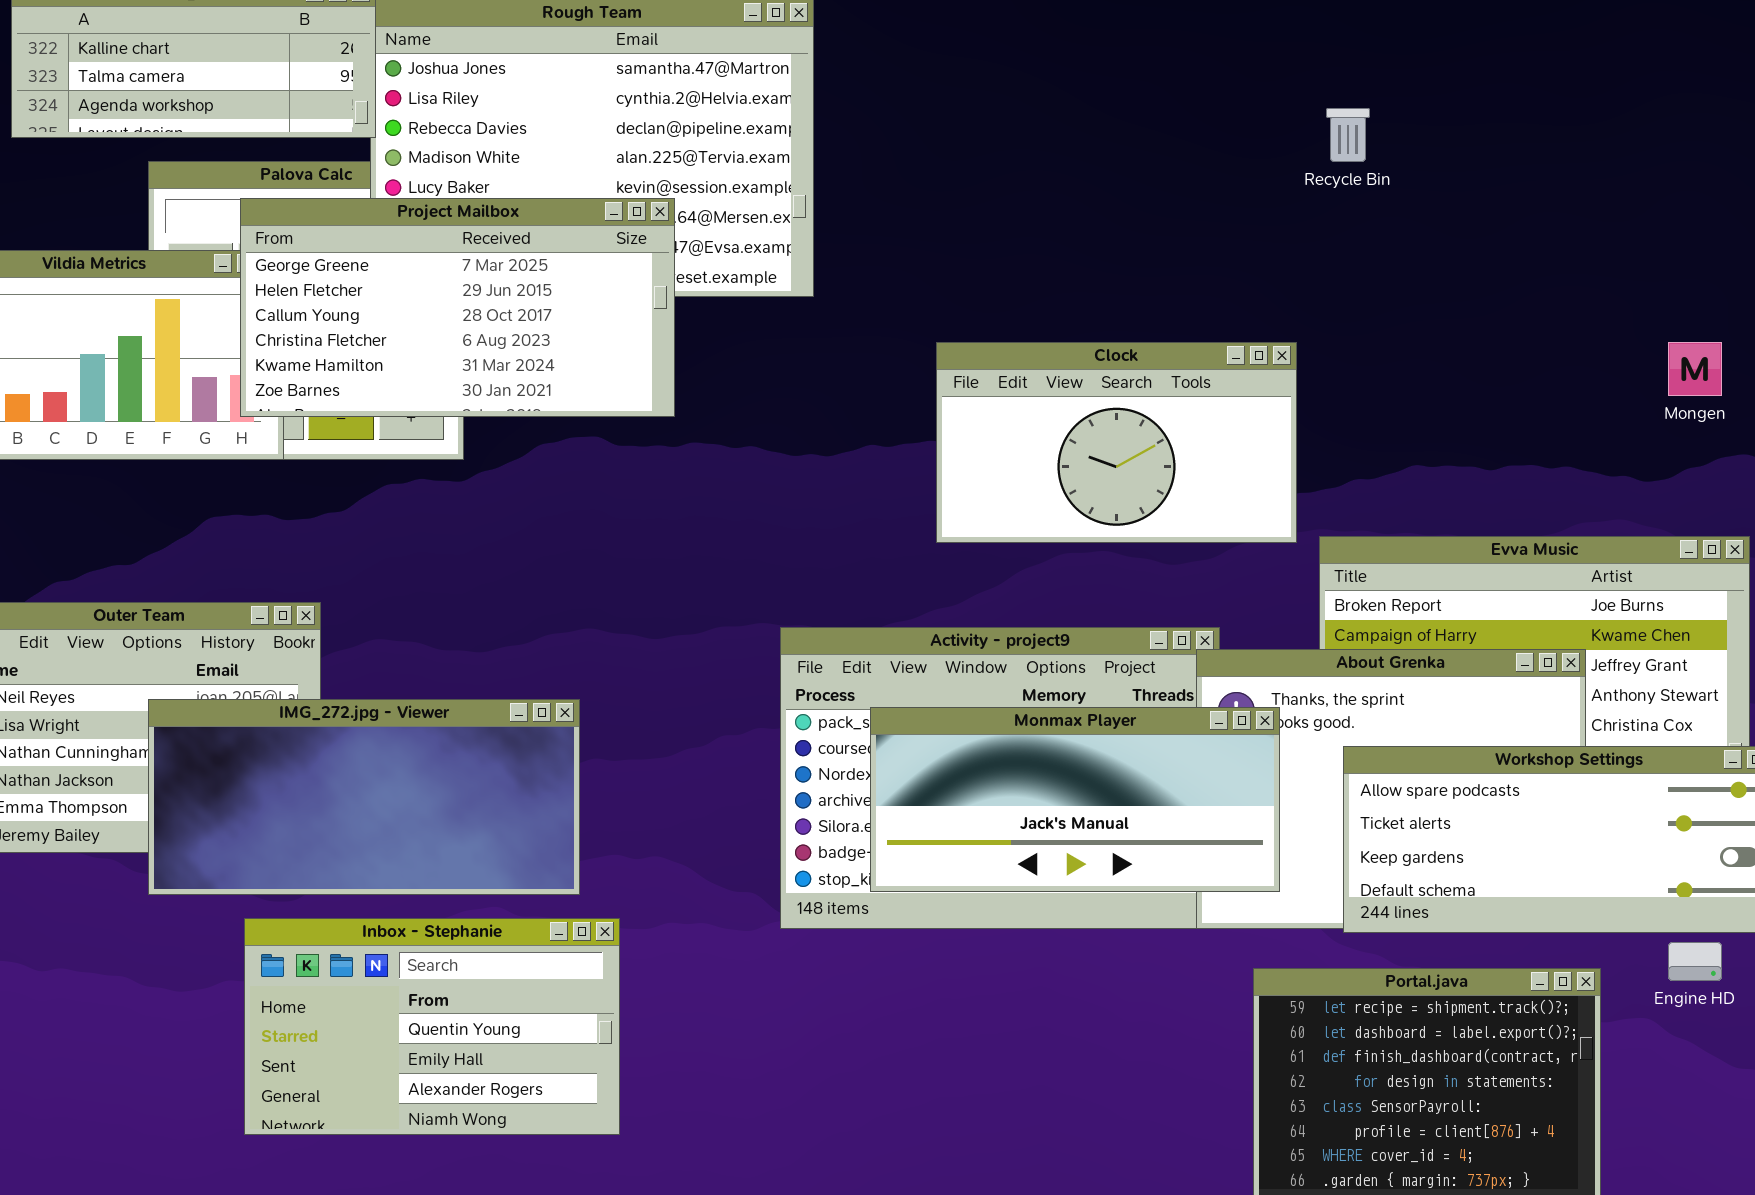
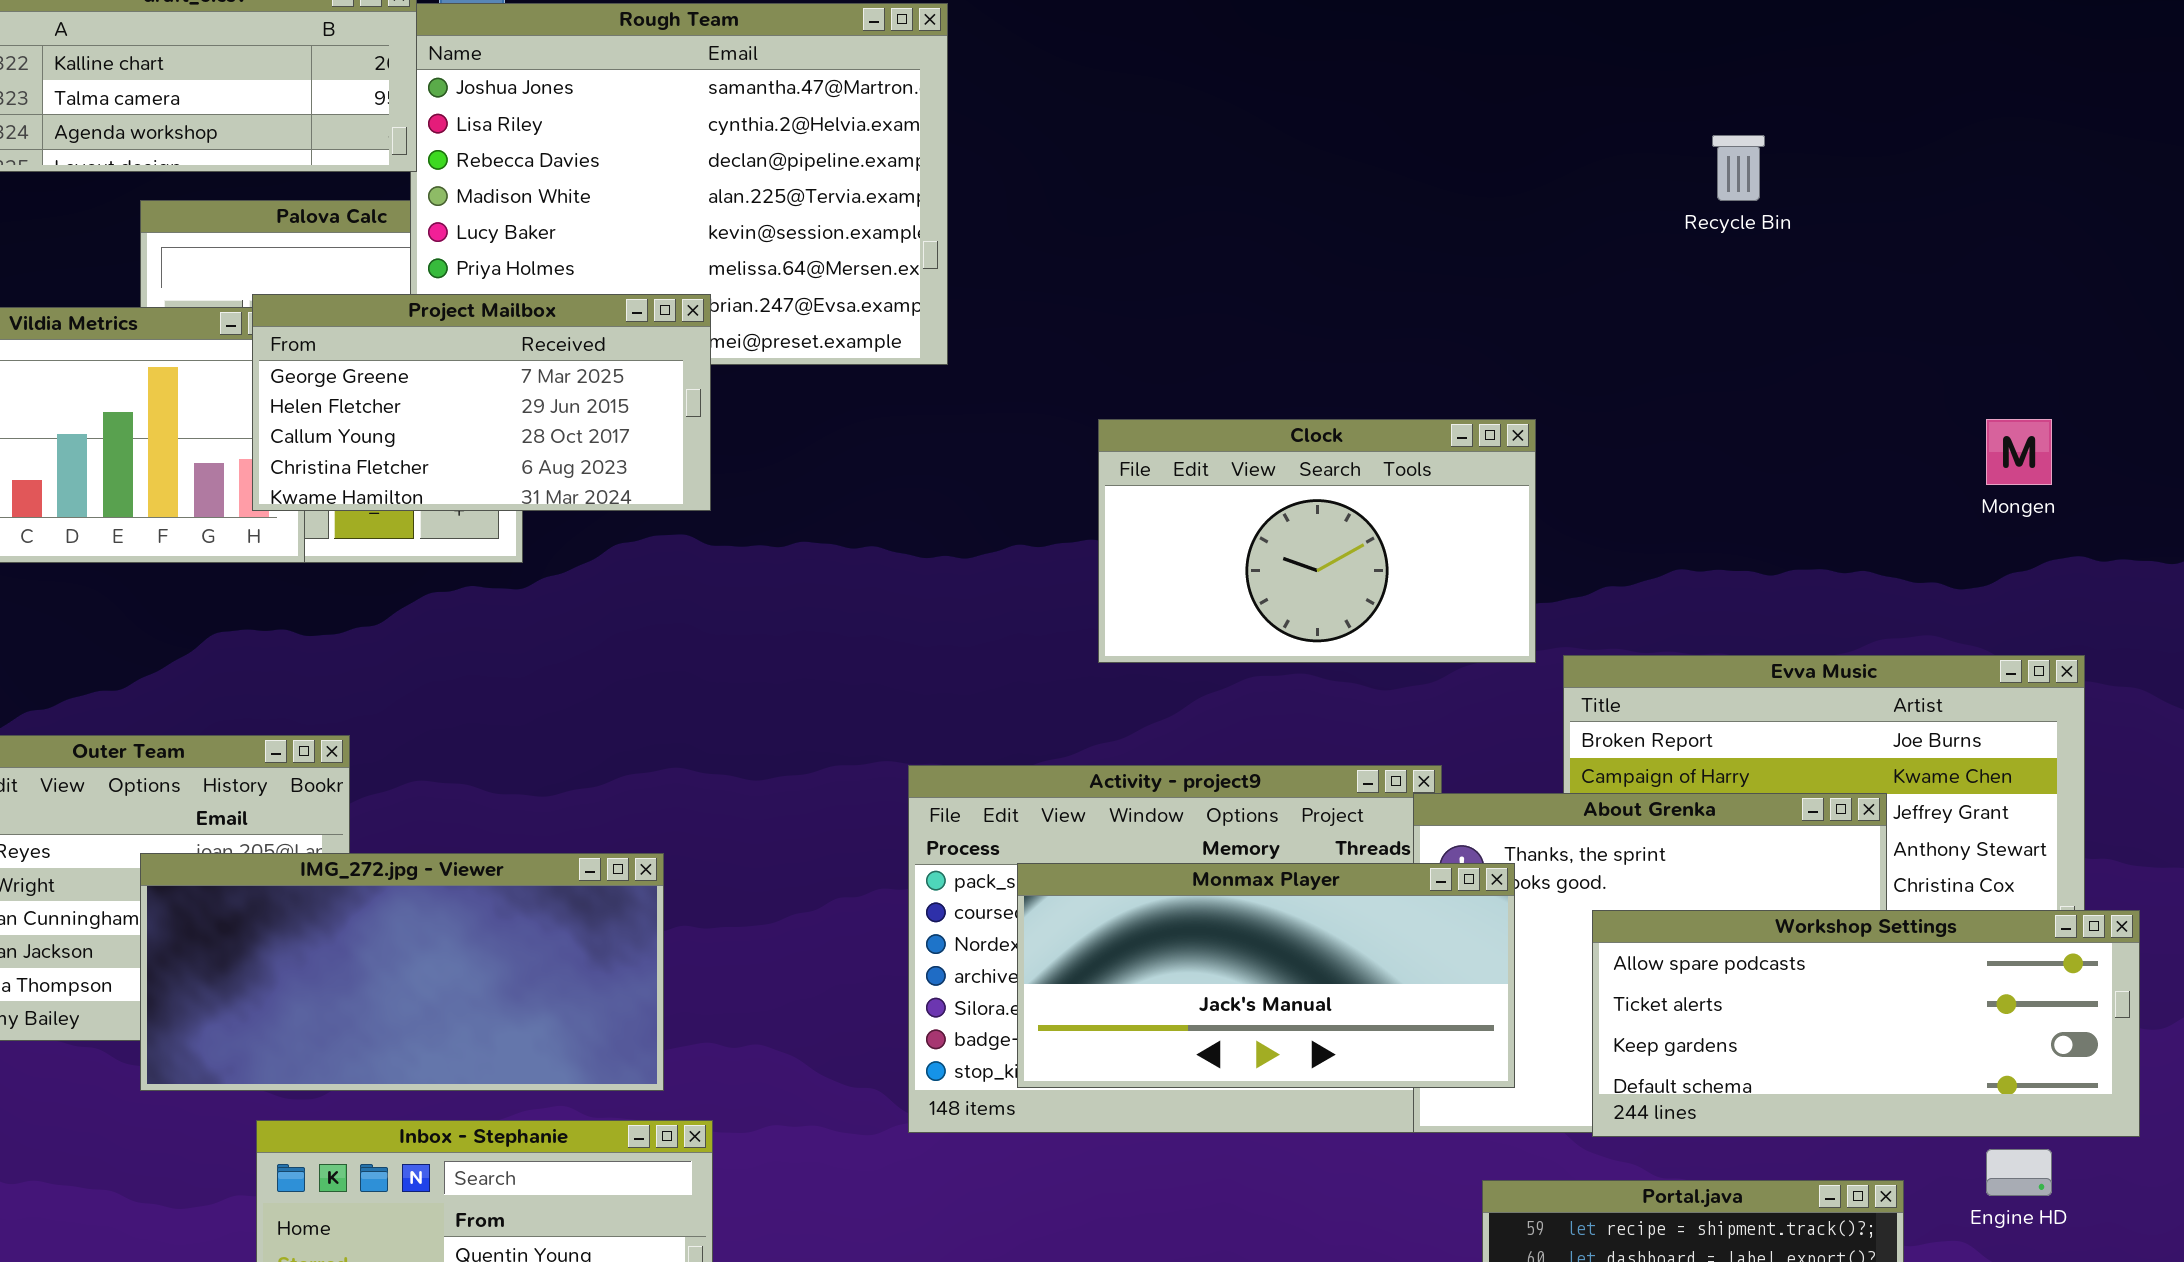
Recycle Bin: [1326,108,1370,162] -> [1712,135,1765,201], moved
Project Mailbox: [240,198,675,417] -> [252,294,711,511], resized

